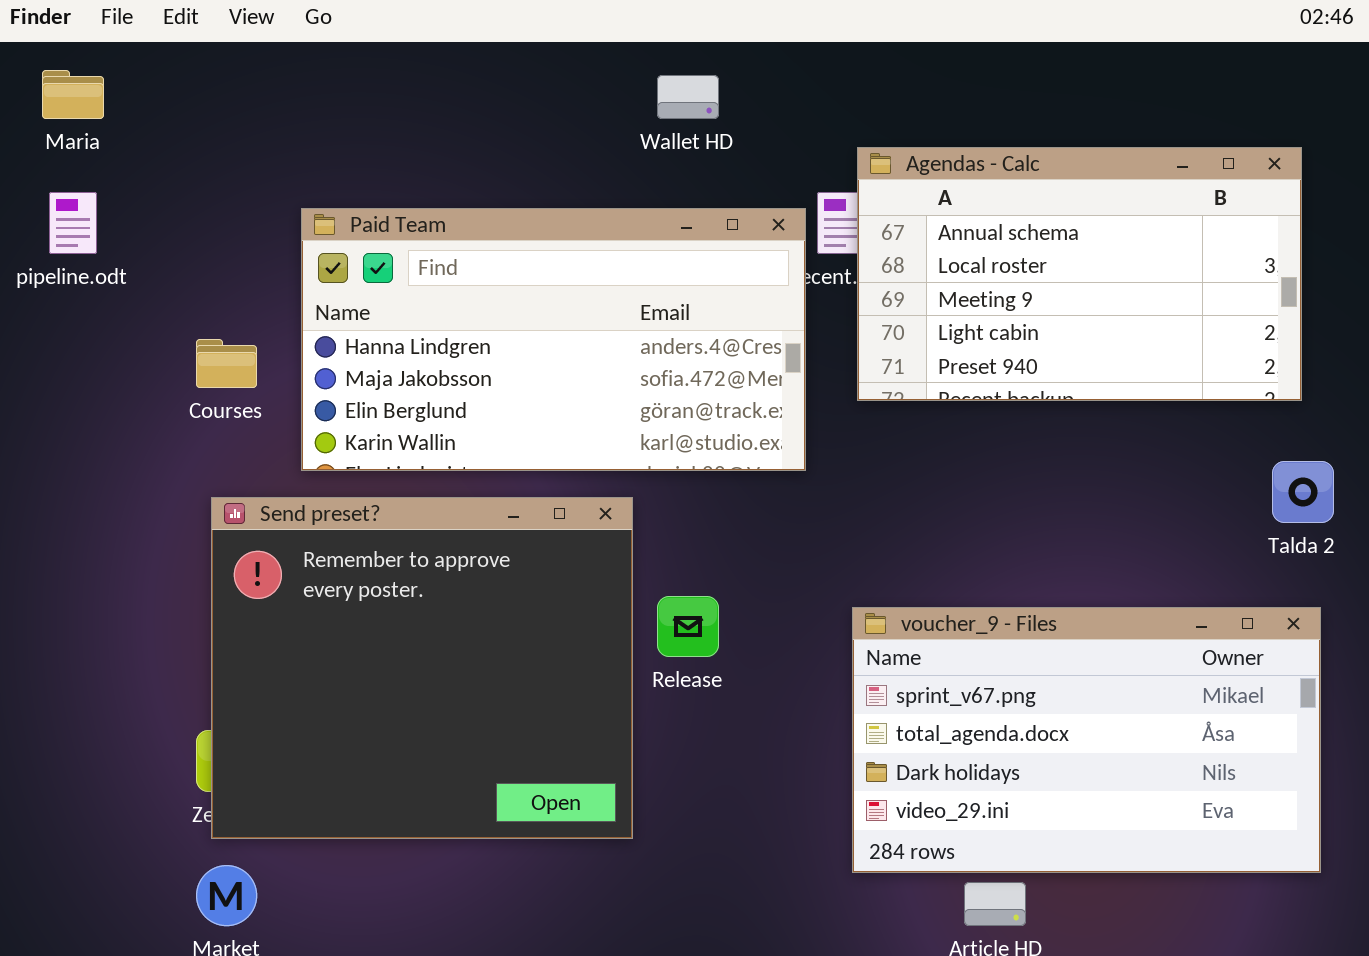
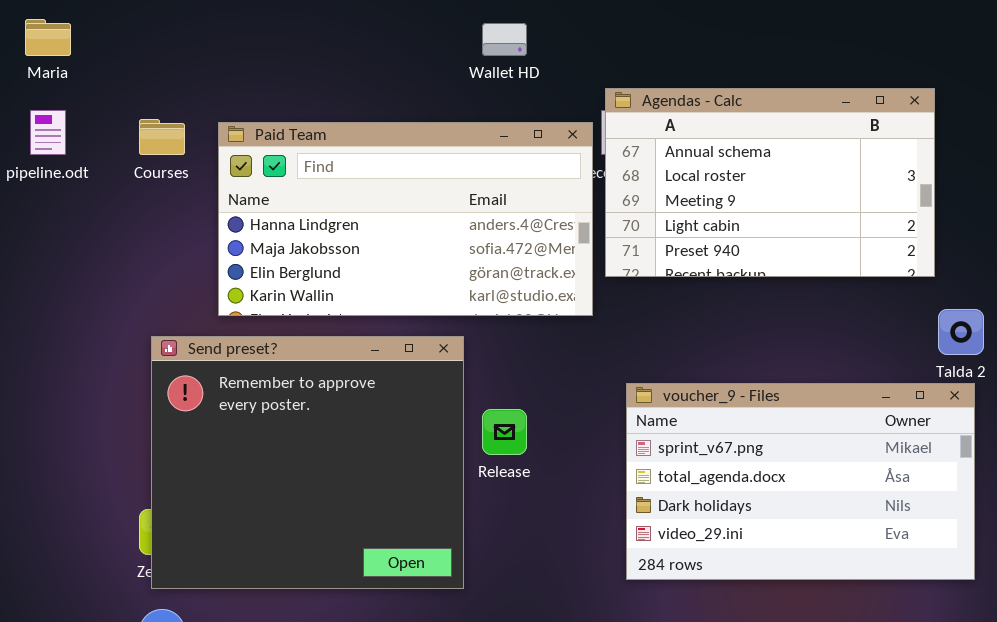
Agendas - Calc: [857,147,1302,401] -> [605,88,935,277], moved
Courses: [196,339,257,388] -> [139,119,185,155], moved
voucher_9 - Files: [852,607,1321,873] -> [626,383,975,580], moved

